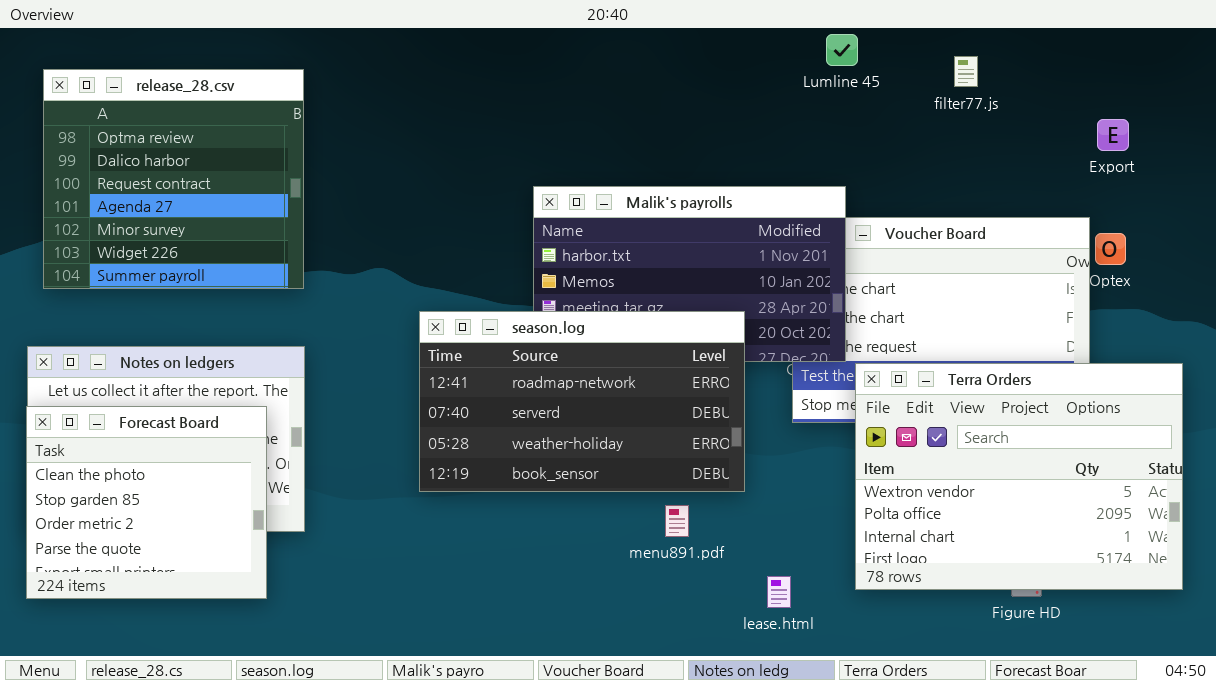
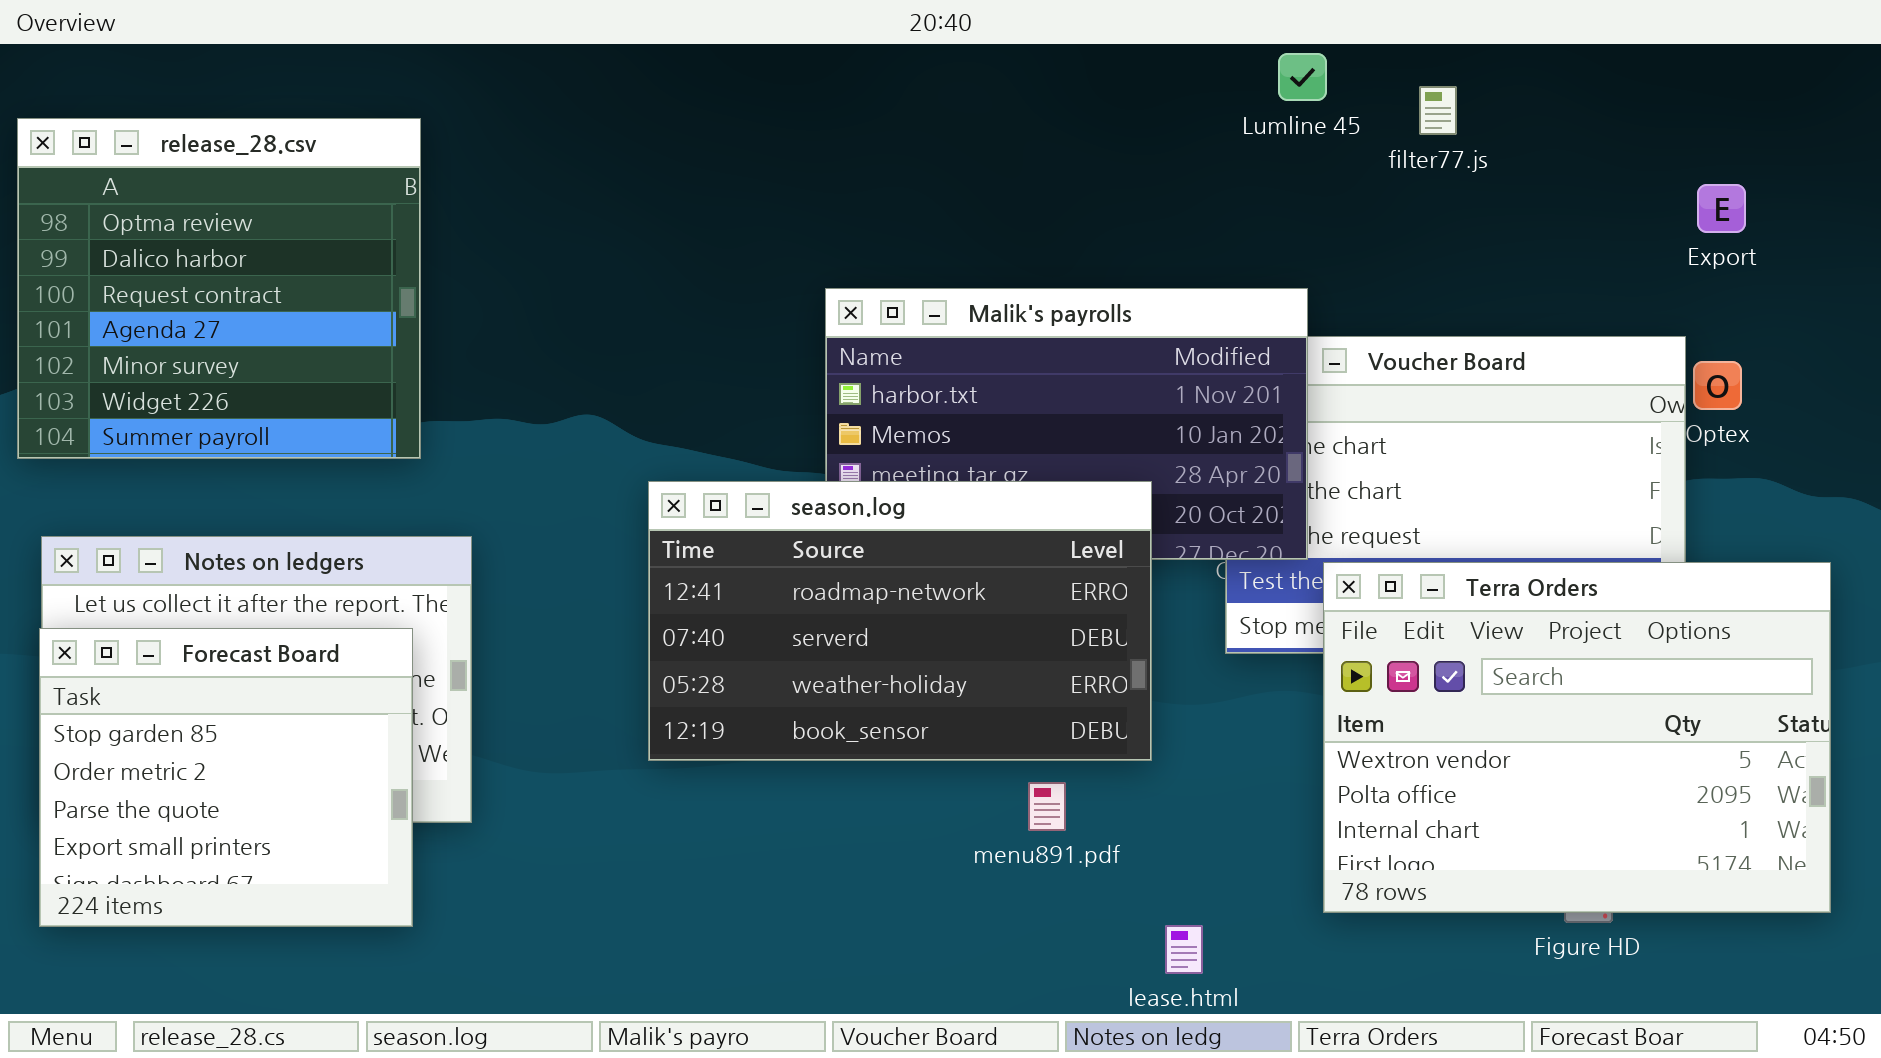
filter77.js: [954,56,978,87] -> [1419,86,1457,135], moved
release_28.csv: [43,69,304,289] -> [17,118,421,459], moved
Forecast Board: [26,406,267,599] -> [39,628,413,927], scrolled down 1 row
lease.html: [767,576,791,608] -> [1165,925,1203,974], moved

